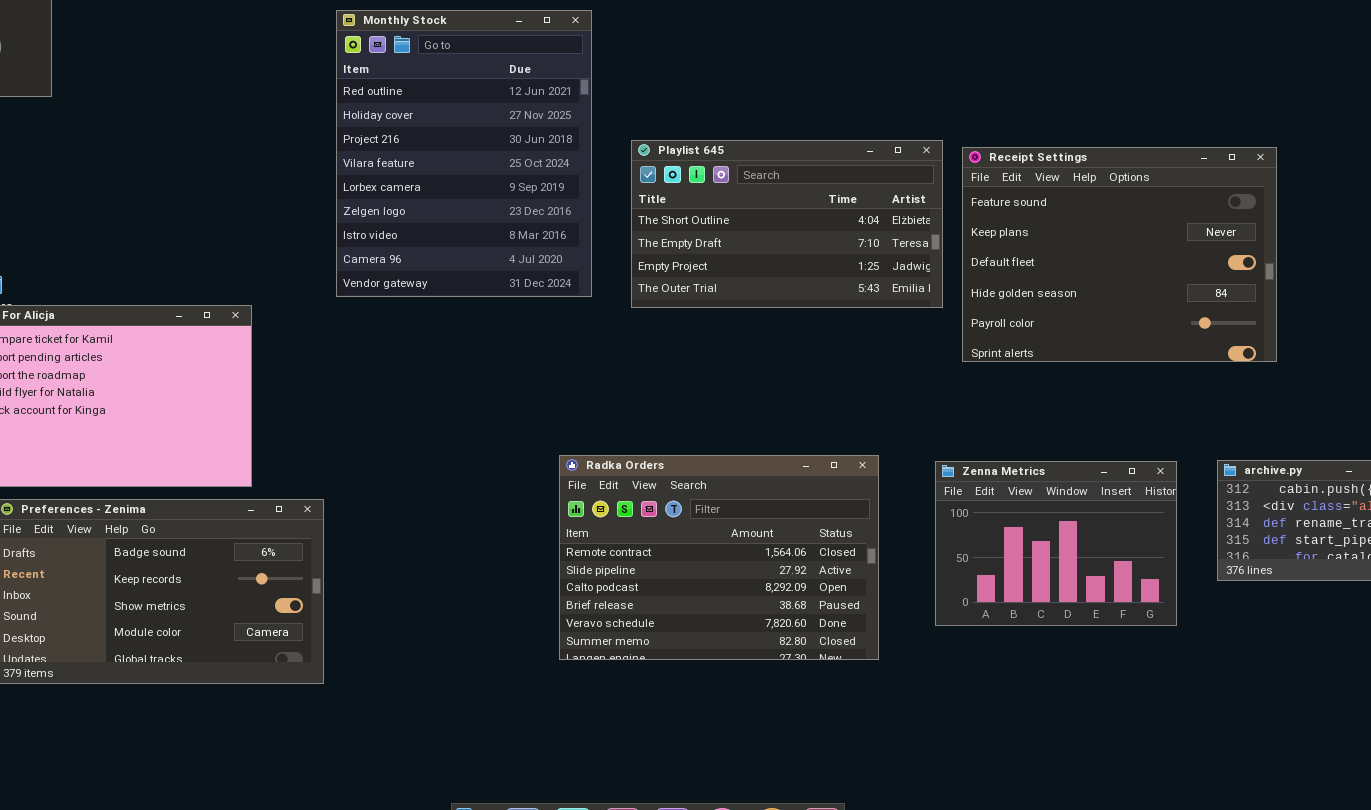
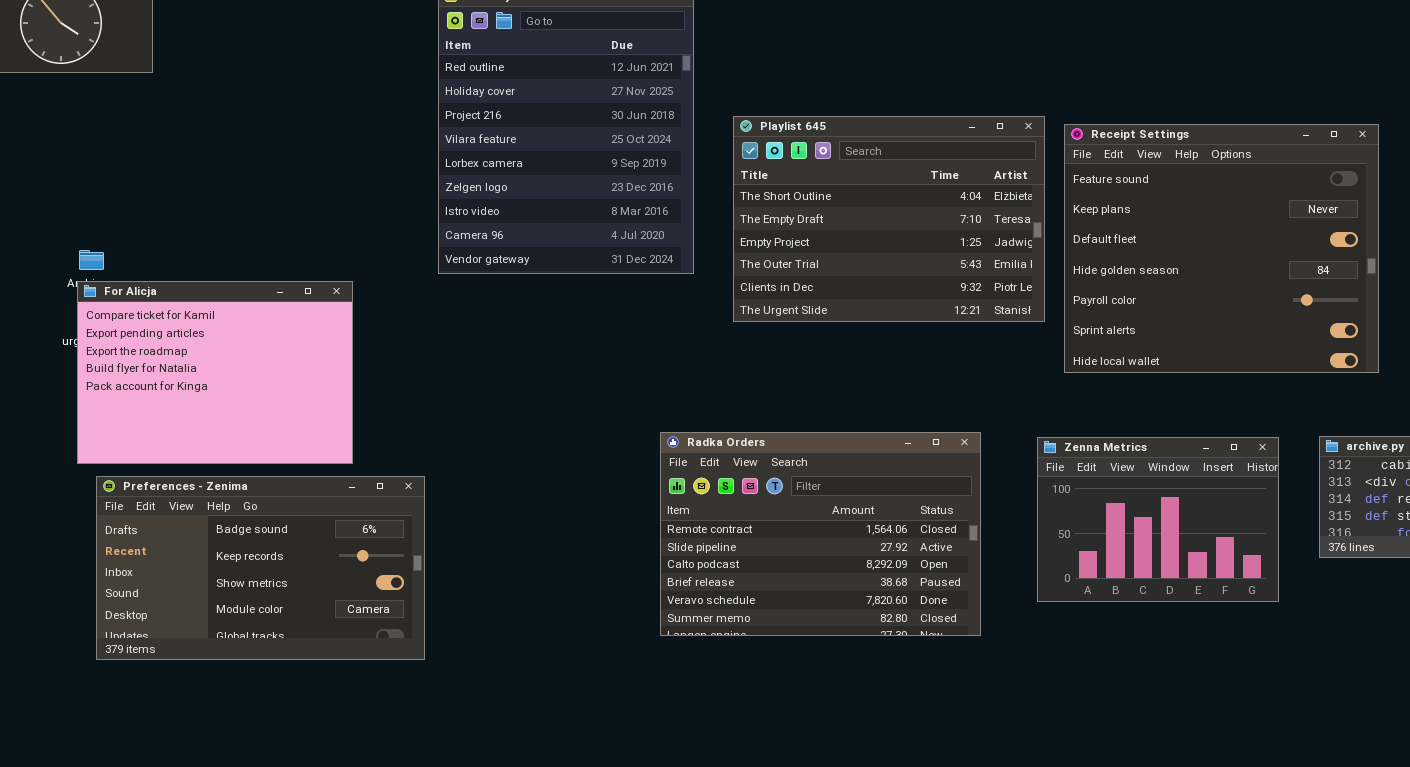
Playlist 645: [631,140,943,308] -> [733,116,1045,322], resized
Receipt Settings: [962,147,1277,362] -> [1064,124,1379,373], resized

